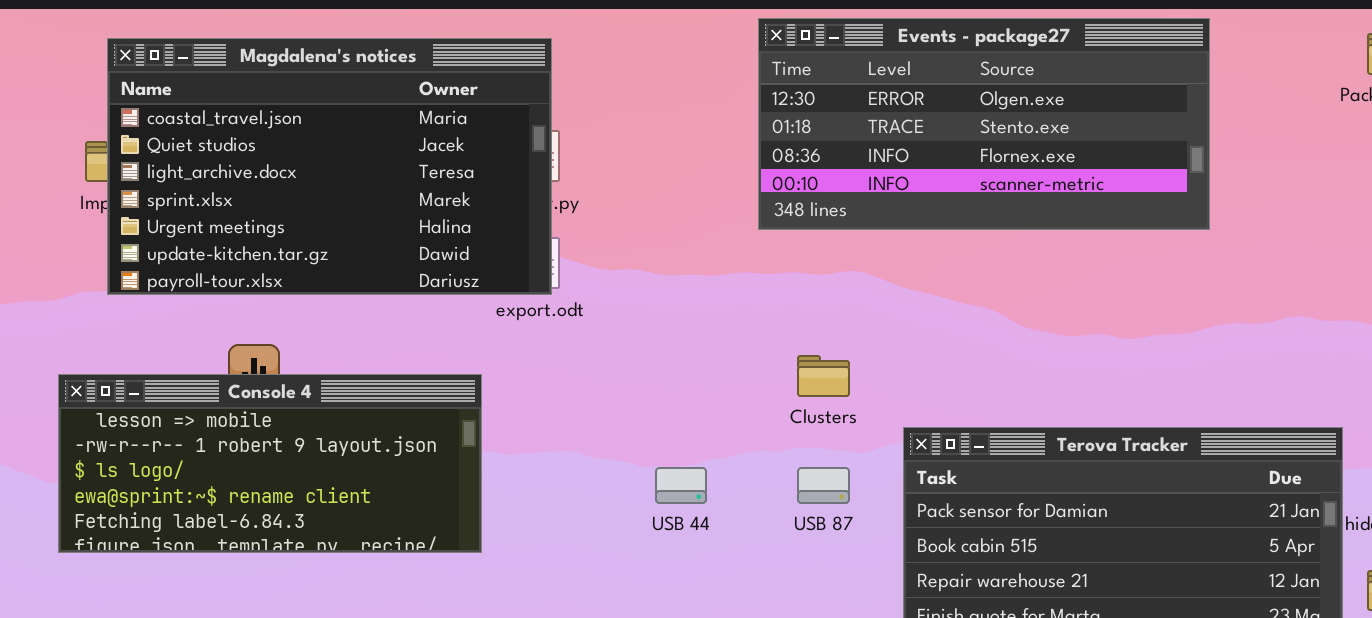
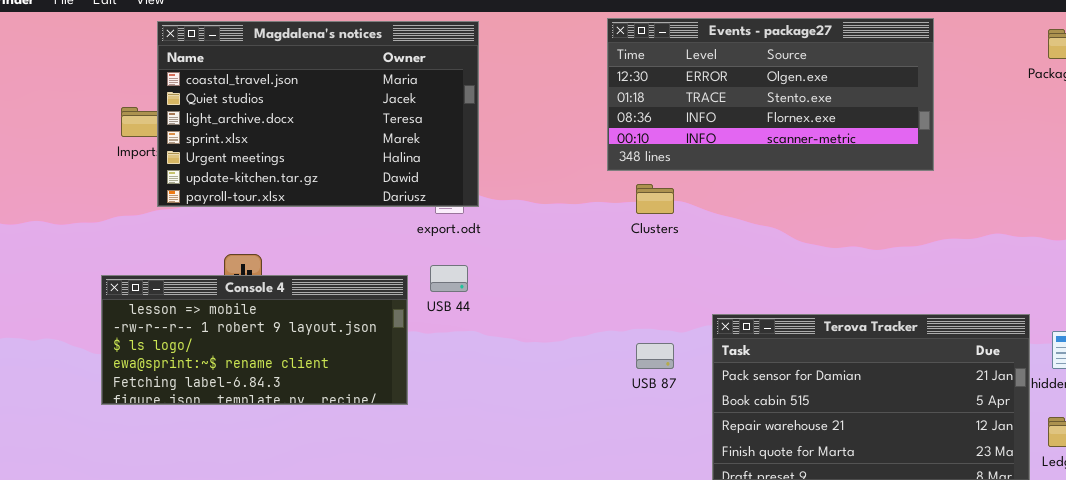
Magdalena's notices: [107,38,552,295] -> [157,21,479,207], moved
Clusters: [797,355,850,397] -> [636,184,674,214], moved
USB 44: [655,467,707,504] -> [430,265,468,292], moved

